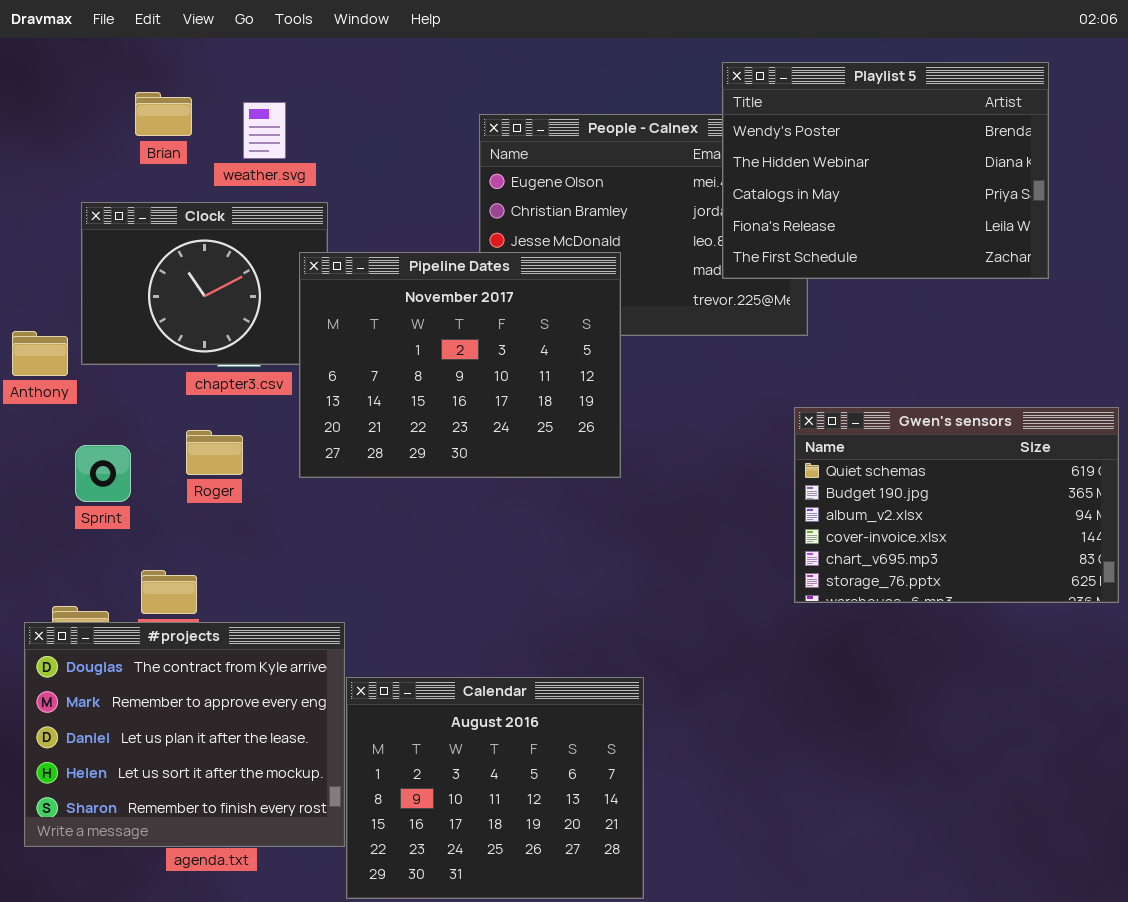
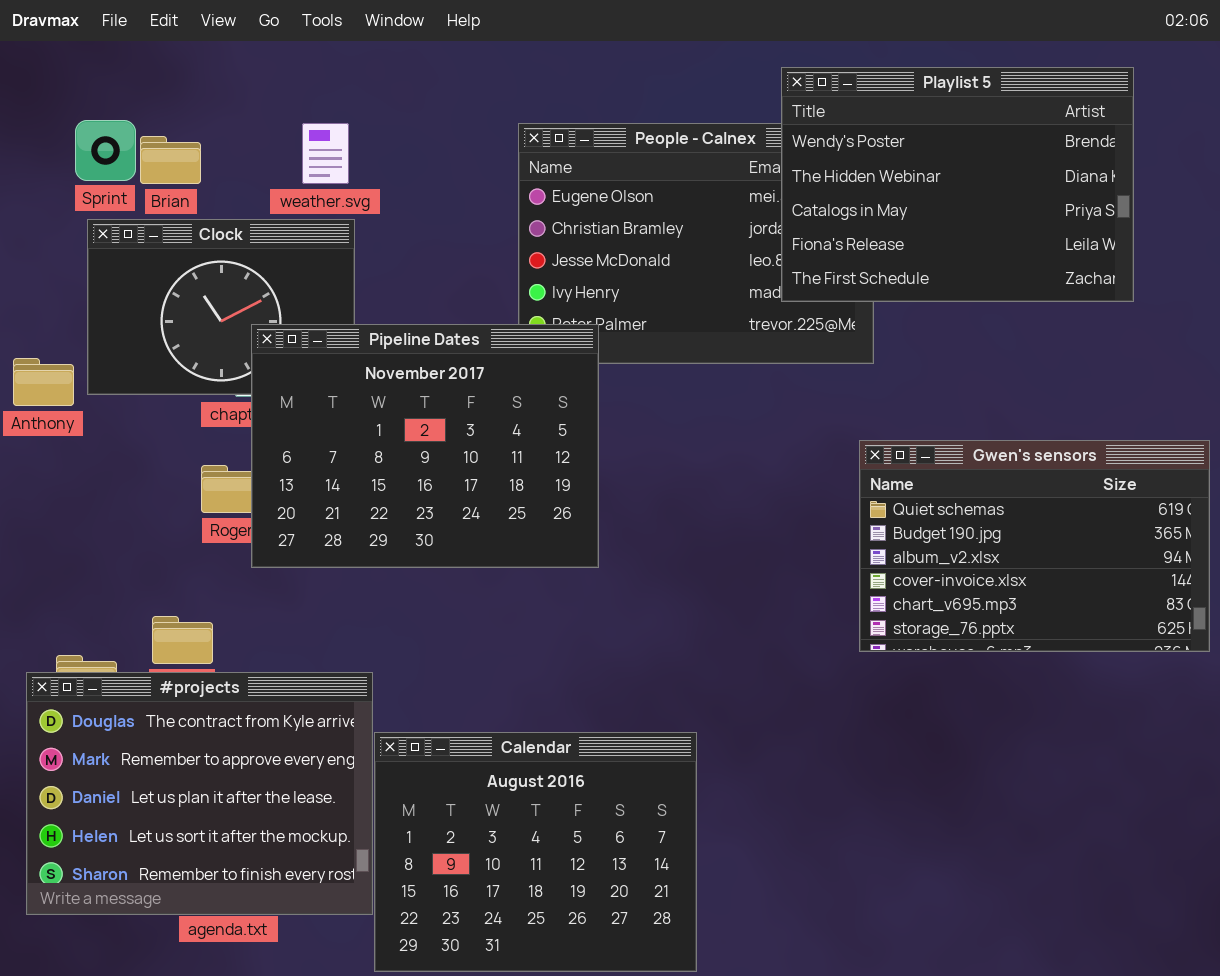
Brian: [135,92,192,136] -> [140,136,201,184], moved
weather.svg: [243,102,286,159] -> [302,123,349,184], moved
Pipeline Dates: [299,252,621,478] -> [251,324,599,568], moved
Sprint: [75,445,131,502] -> [75,120,136,181], moved

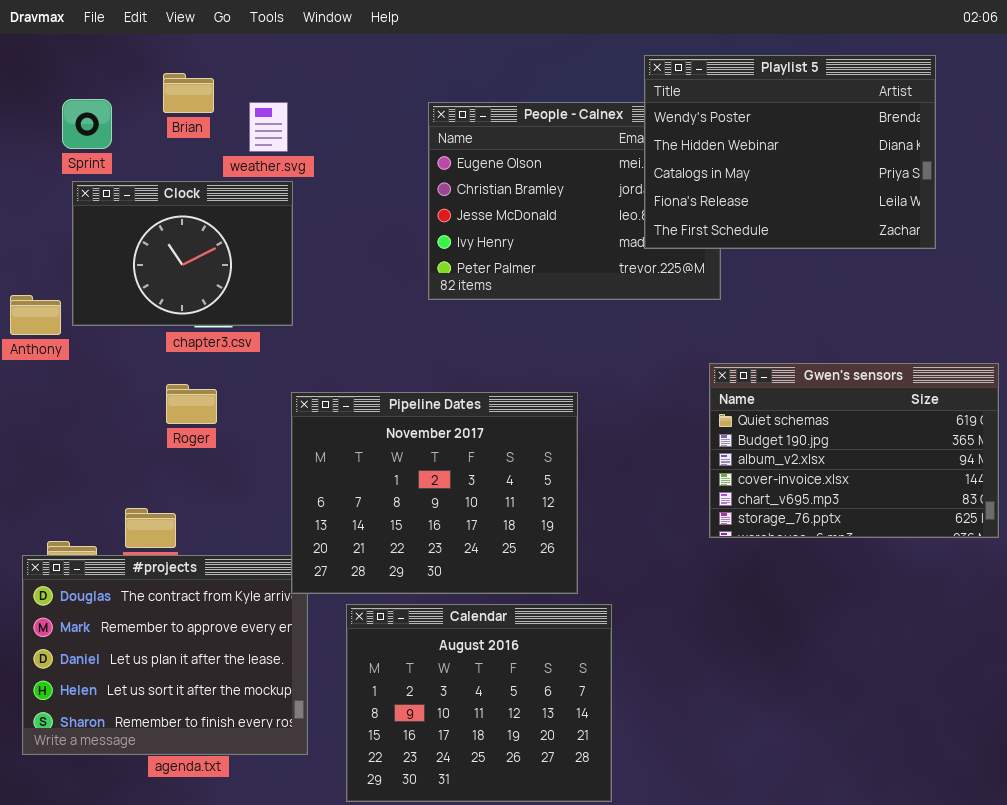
Brian: [140,136,201,184] -> [163,73,214,113], moved
Pipeline Dates: [251,324,599,568] -> [291,392,578,594], moved
Calendar: [374,732,697,972] -> [346,604,612,802], moved

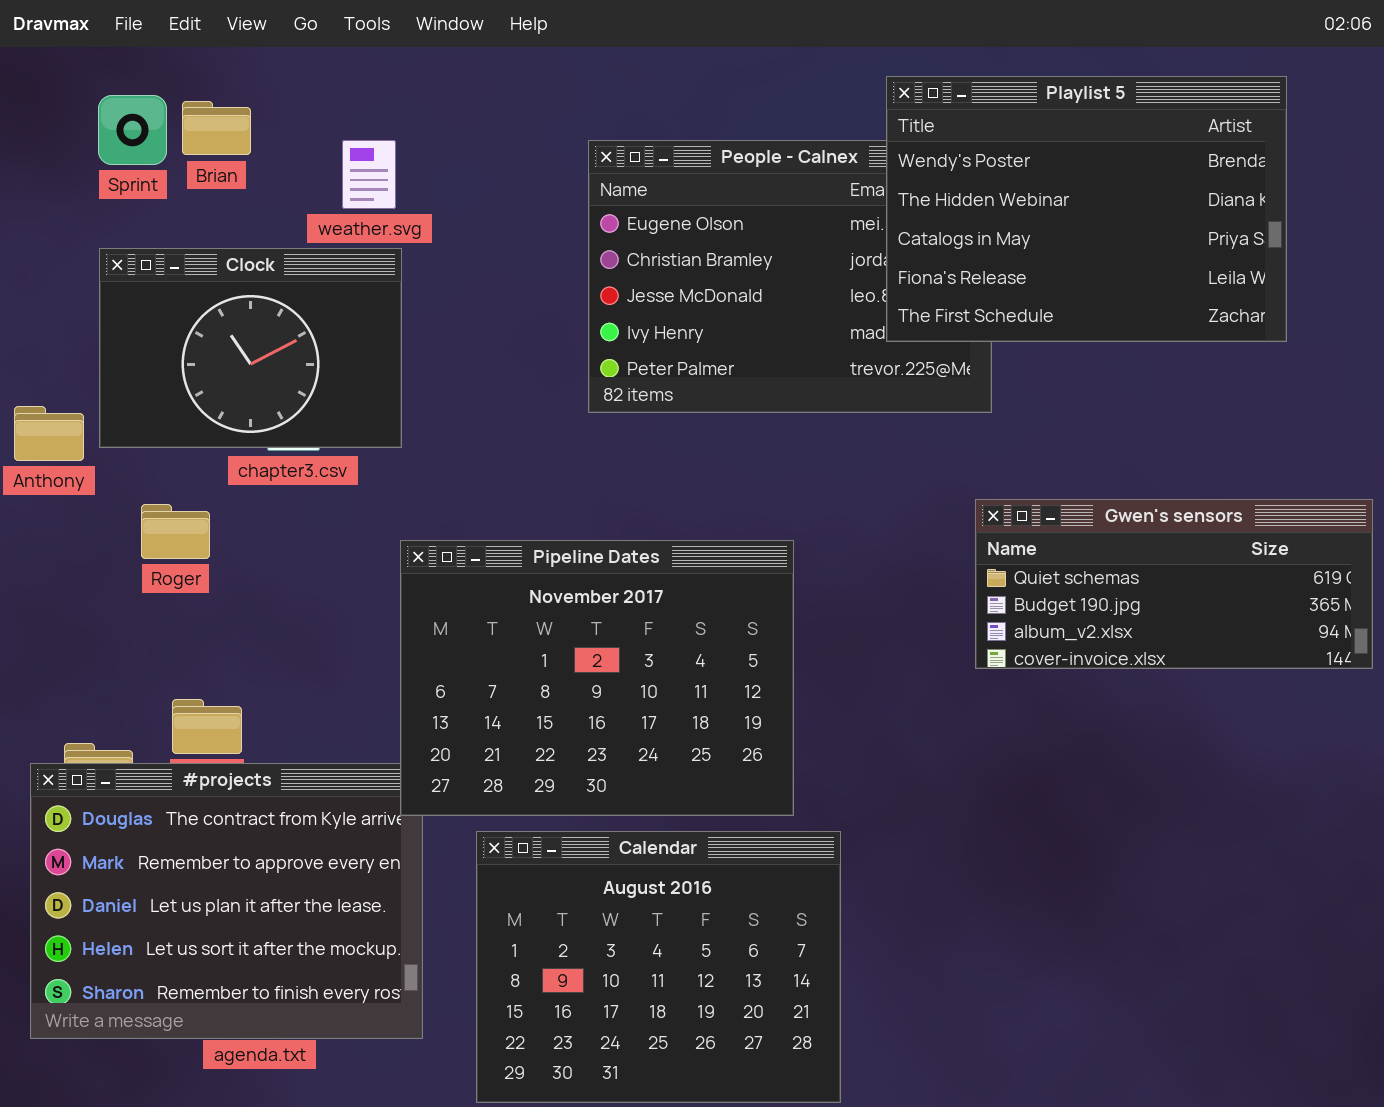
Brian: [163,73,214,113] -> [182,101,251,155], moved
Sprint: [62,99,112,149] -> [98,95,167,165], moved
Gwen's sensors: [709,363,999,538] -> [975,499,1373,669], resized
Roger: [166,384,217,424] -> [141,504,210,559], moved

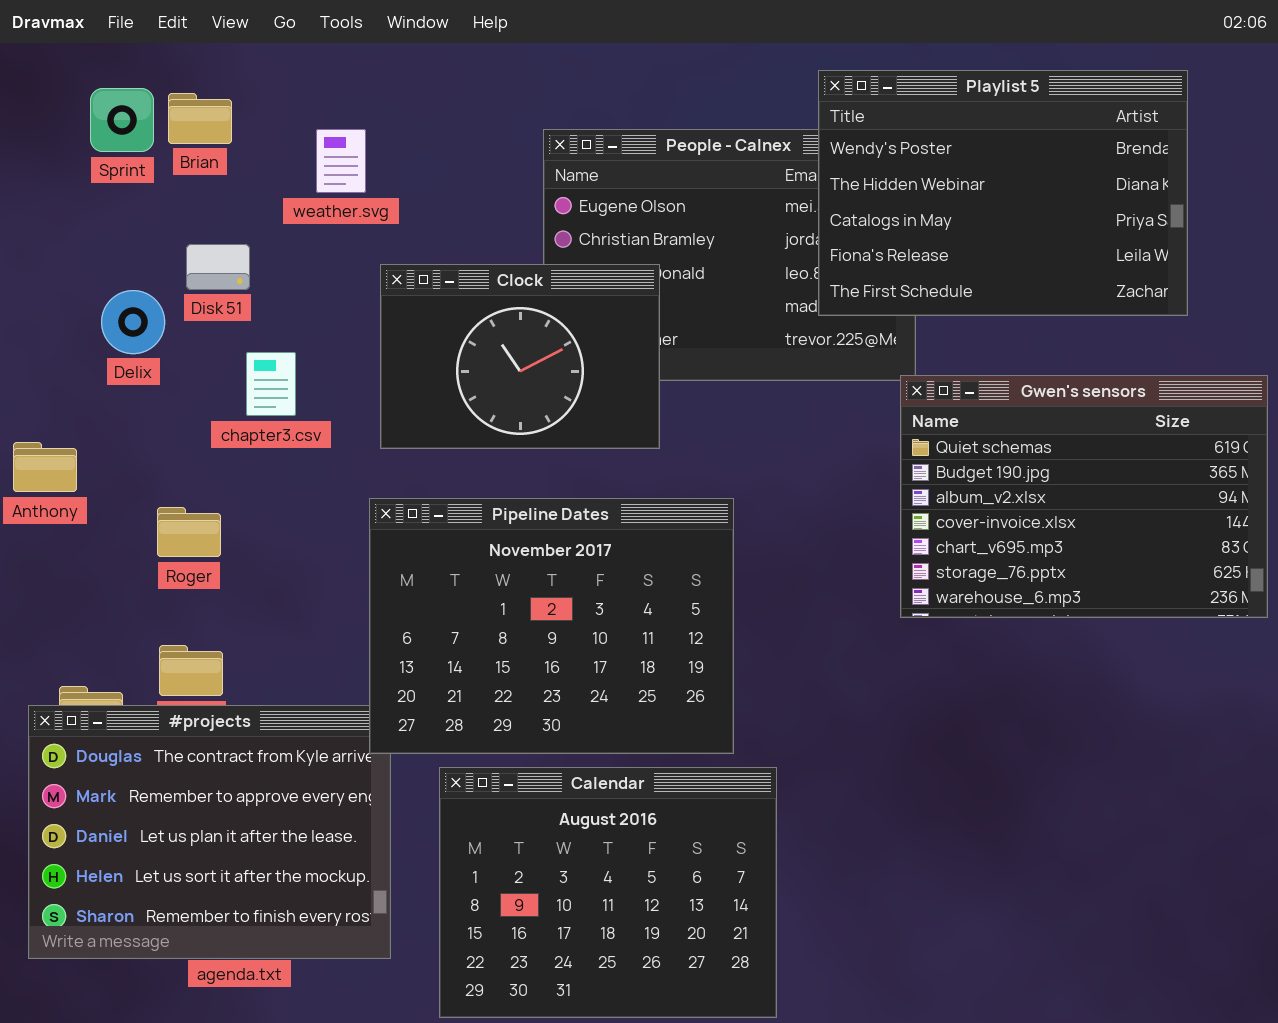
Clock: [99,248,402,448] -> [380,264,660,449], moved
Anthony: [14,406,84,461] -> [13,442,77,492], moved
Gwen's sensors: [975,499,1373,669] -> [900,375,1268,618], resized
Roger: [141,504,210,559] -> [157,507,221,557], moved

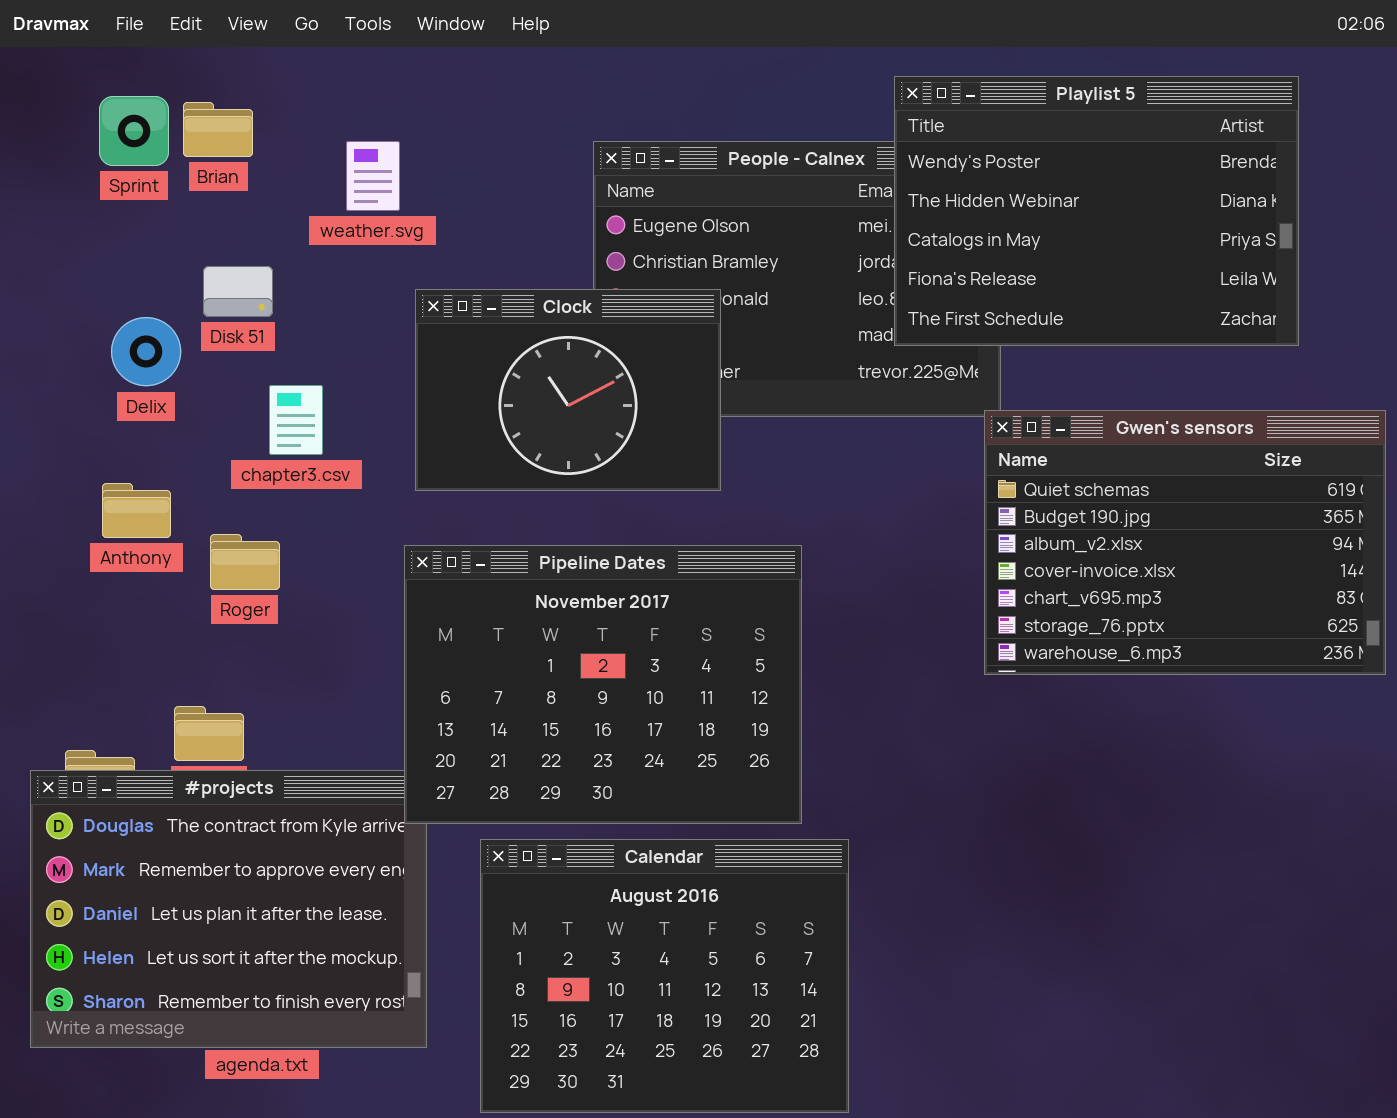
Anthony: [13,442,77,492] -> [102,483,171,538], moved
Roger: [157,507,221,557] -> [210,534,280,590], moved

